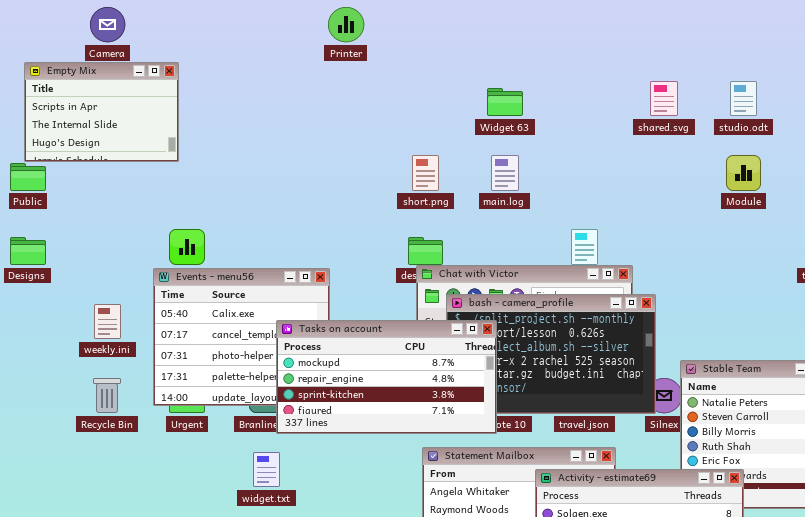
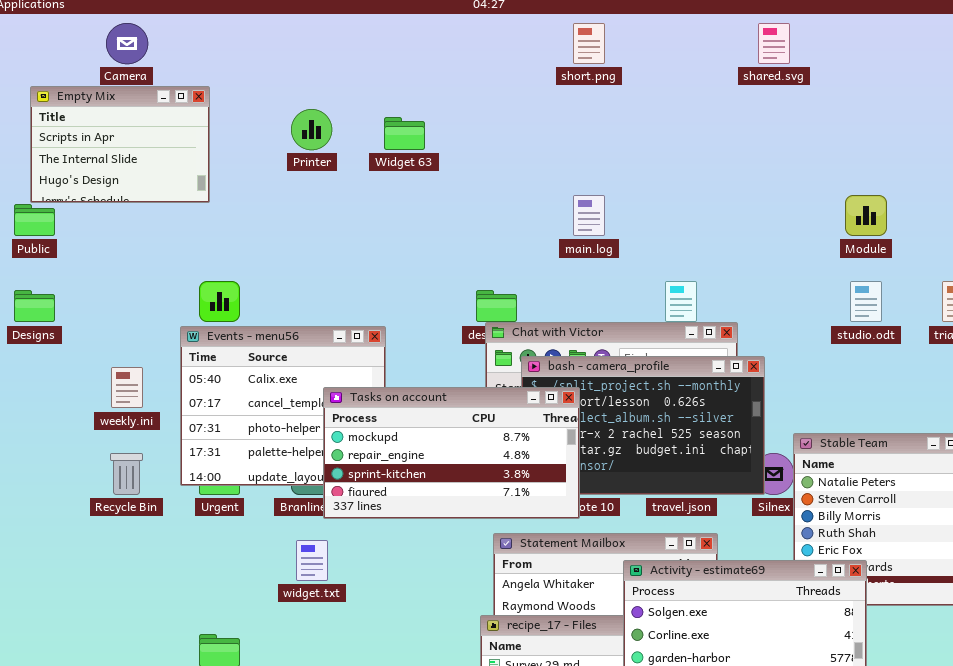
Printer: [328,7,364,42] -> [291,109,332,150], moved
shared.svg: [650,81,678,116] -> [758,23,790,64], moved
studio.odt: [730,81,757,116] -> [850,281,882,322], moved
Widget 63: [487,88,523,116] -> [384,117,425,150], moved
short.png: [412,155,439,191] -> [573,23,605,64], moved

